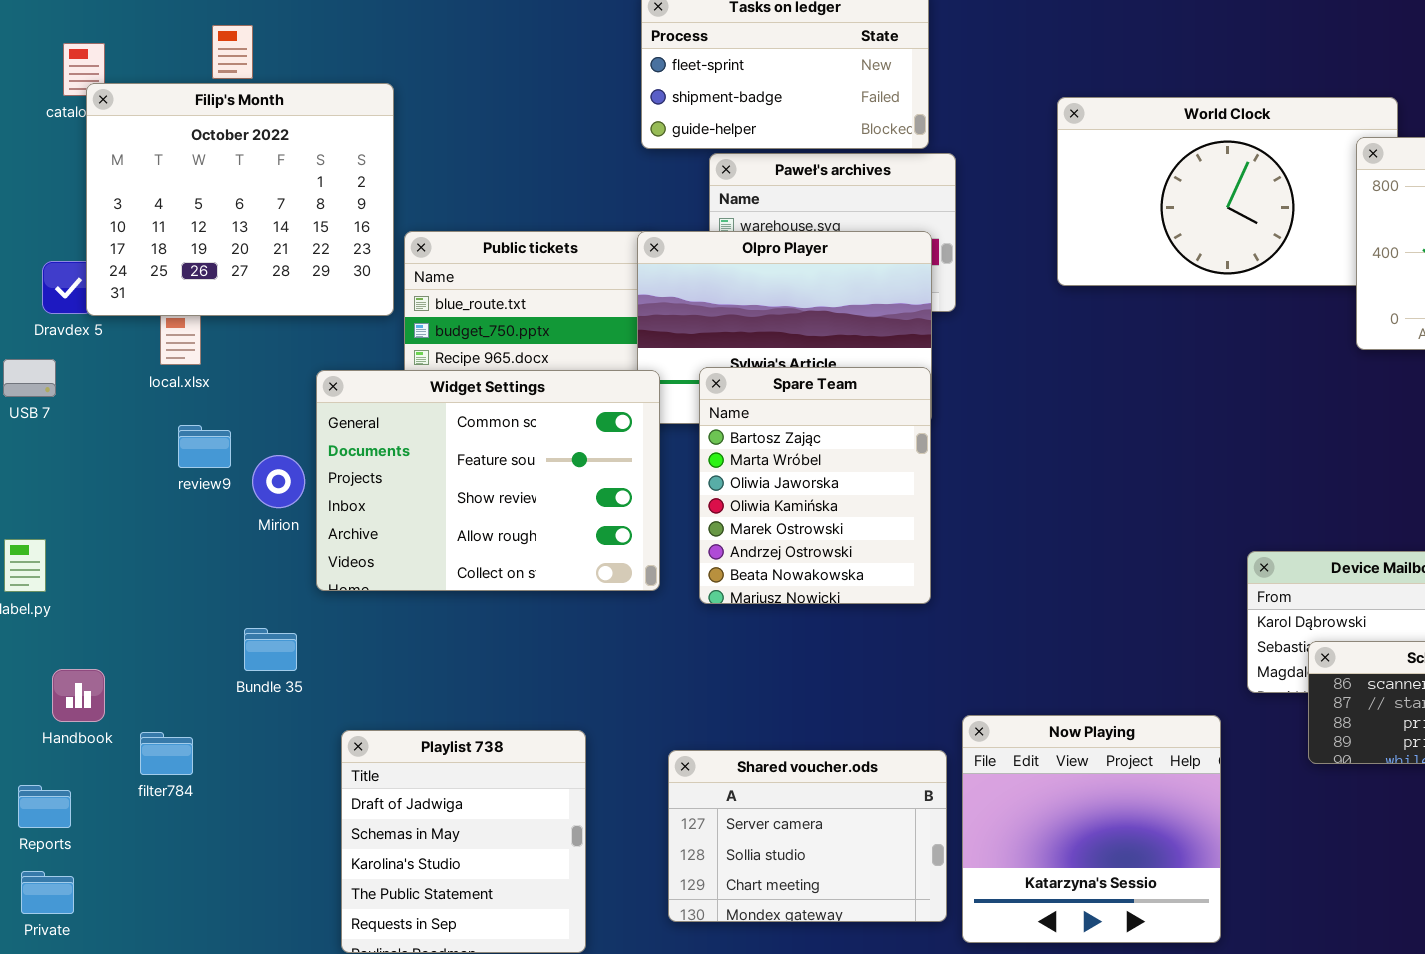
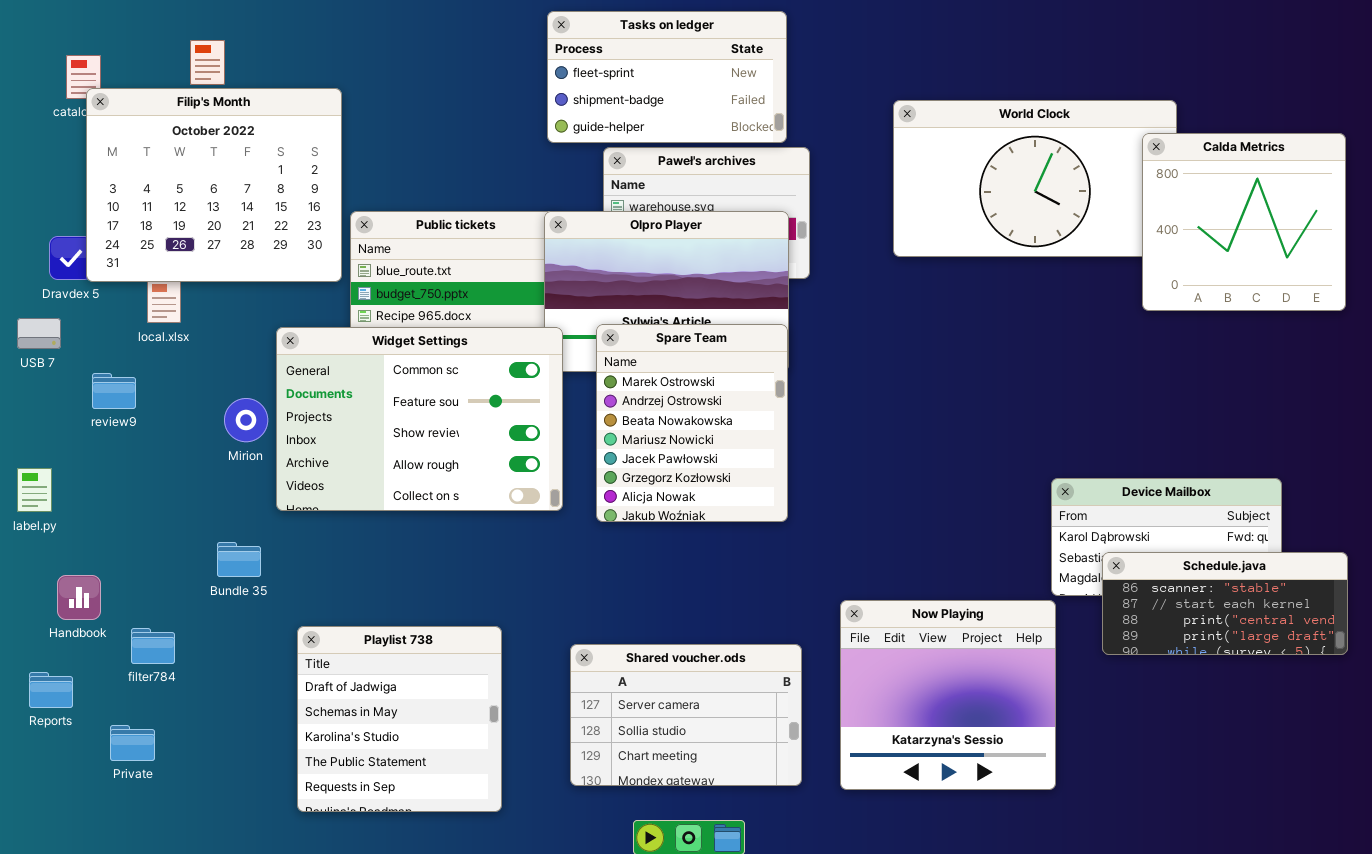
Spare Team: [699,367,931,604] -> [596,324,788,522], scrolled down 4 rows
review9: [178,425,231,468] -> [92,373,136,409], moved
Now Playing: [962,715,1221,943] -> [840,600,1056,790], moved
Private: [21,871,74,914] -> [110,725,155,761], moved

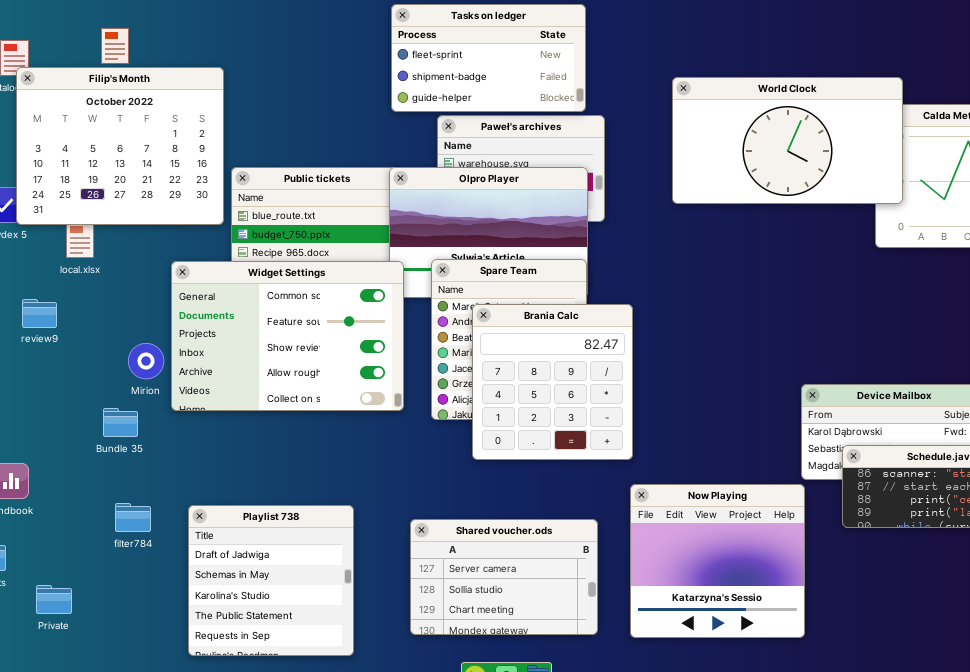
World Clock: [893,100,1177,257] -> [672,77,903,204], raised
Brania Calc: none -> [472,304,633,460], opened
Mirion: [224,398,268,442] -> [128,343,164,379], moved
Bundle 35: [217,542,261,577] -> [103,408,138,437], moved
filter784: [131,628,175,664] -> [115,503,151,532], moved

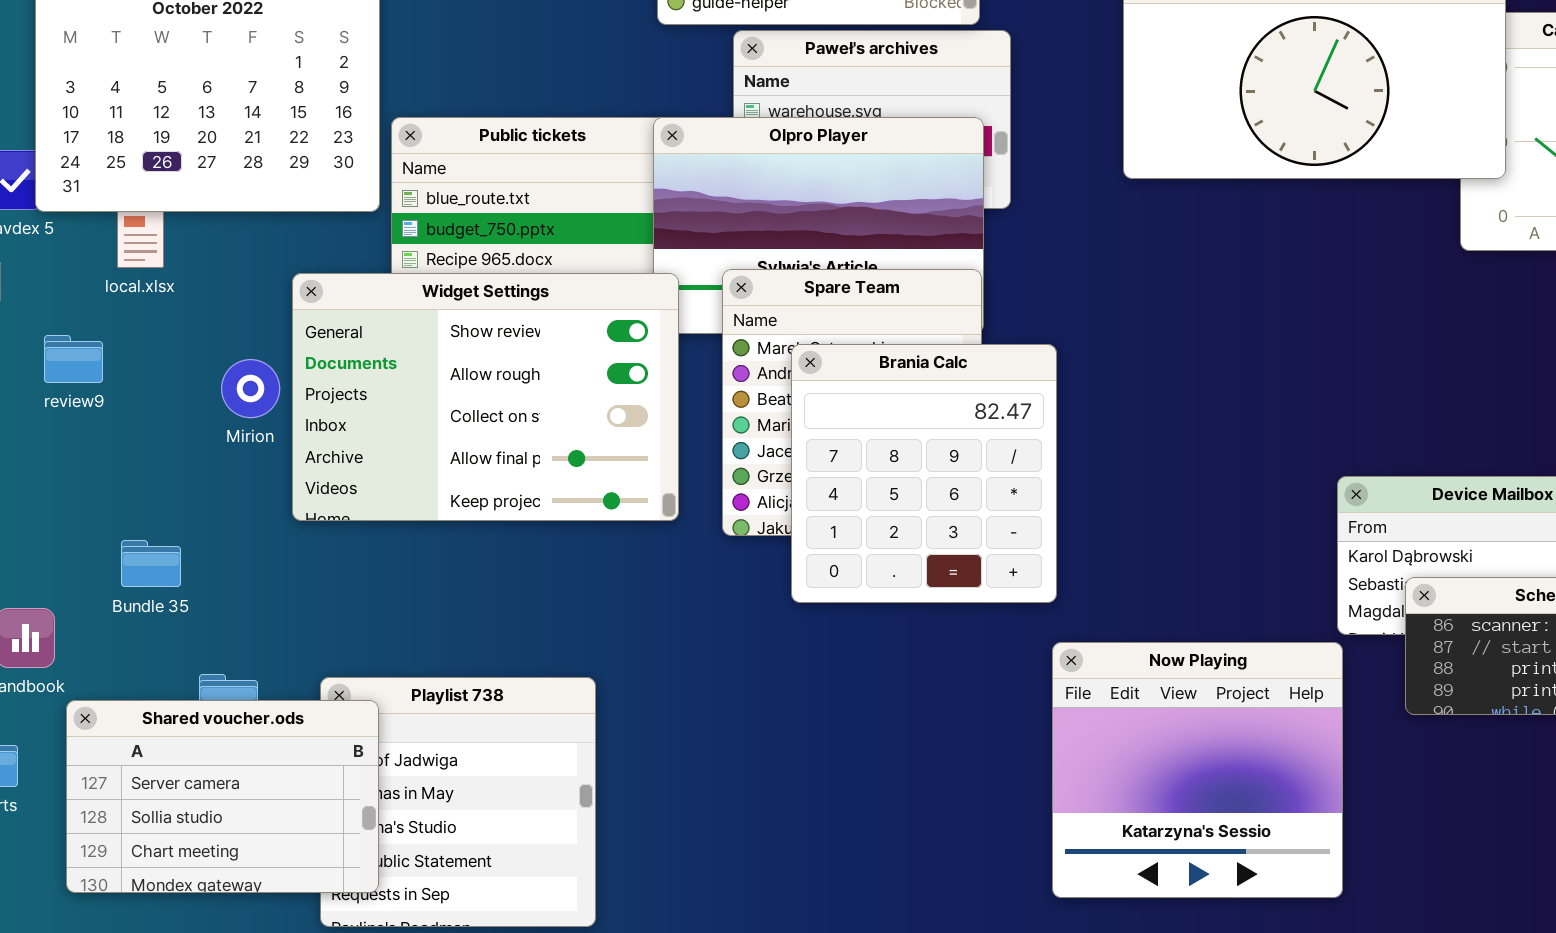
Widget Settings: [171,261,404,411] -> [292,273,679,521], scrolled down 2 rows
Mirion: [128,343,164,379] -> [221,359,280,418], moved
Bundle 35: [103,408,138,437] -> [121,540,181,587], moved
Shared voucher.ods: [410,519,598,635] -> [66,700,379,893], moved

